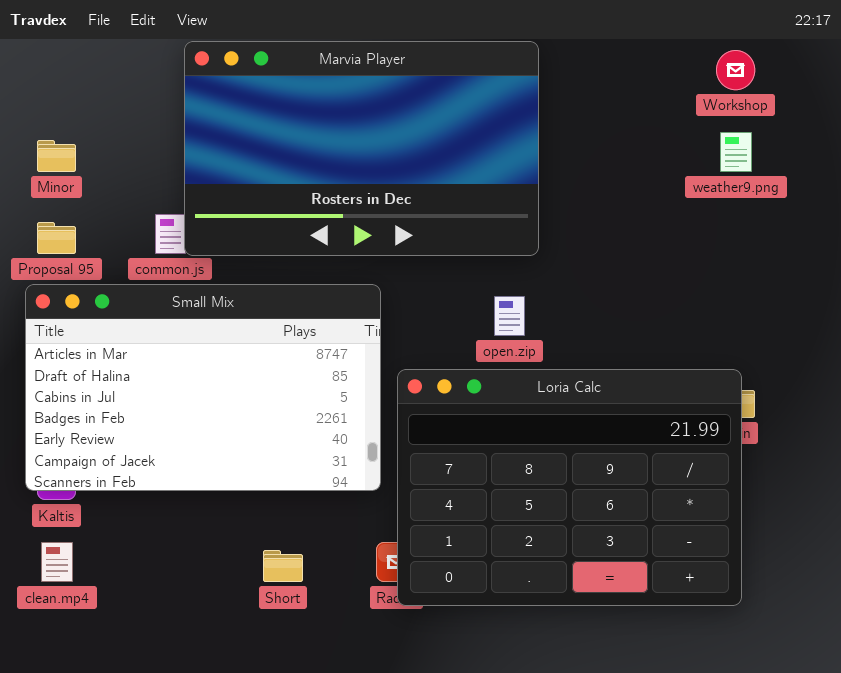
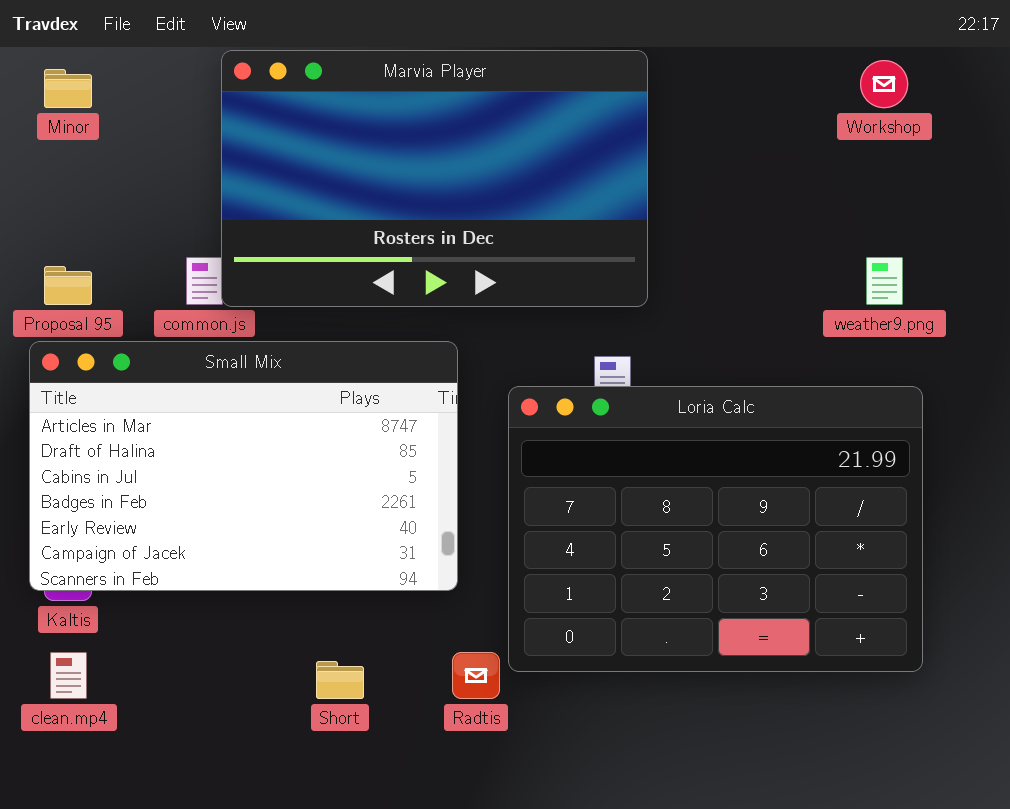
weather9.png: [720,132,752,172] -> [866,257,903,305], moved
Minor: [37,140,76,172] -> [44,69,92,108], moved
Loria Calc: [397,369,742,606] -> [508,386,923,672], moved

